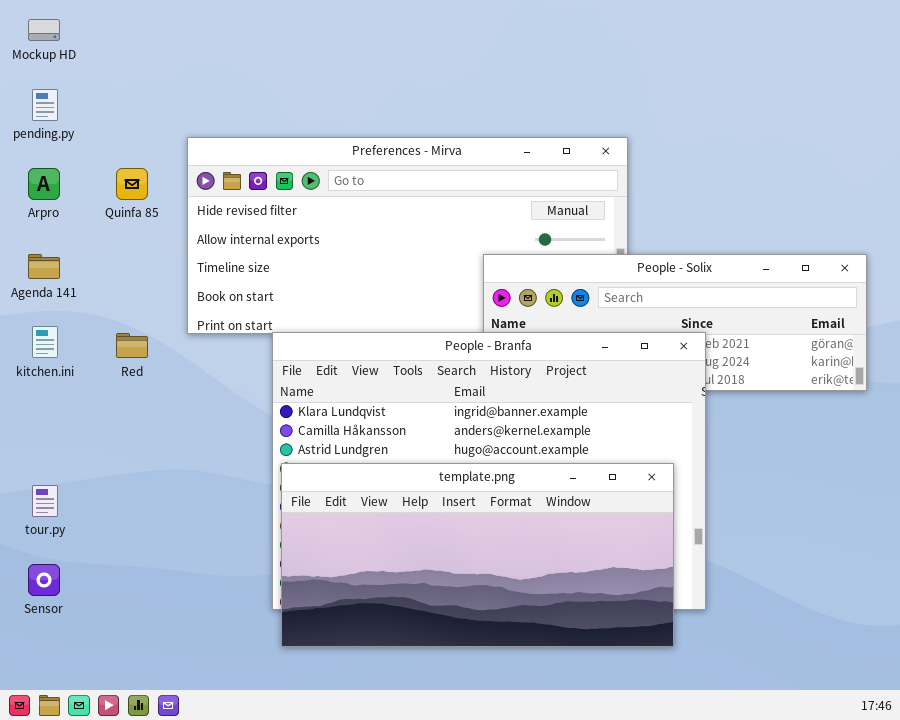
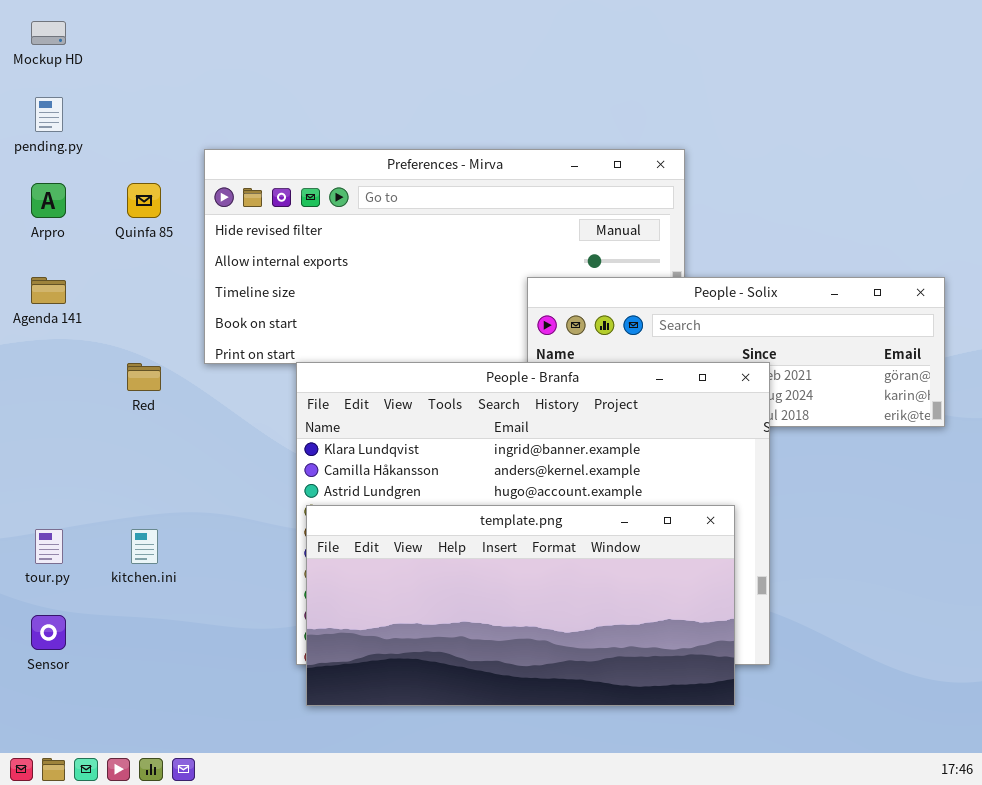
kitchen.ini: [32,326,58,358] -> [131,529,158,564], moved

